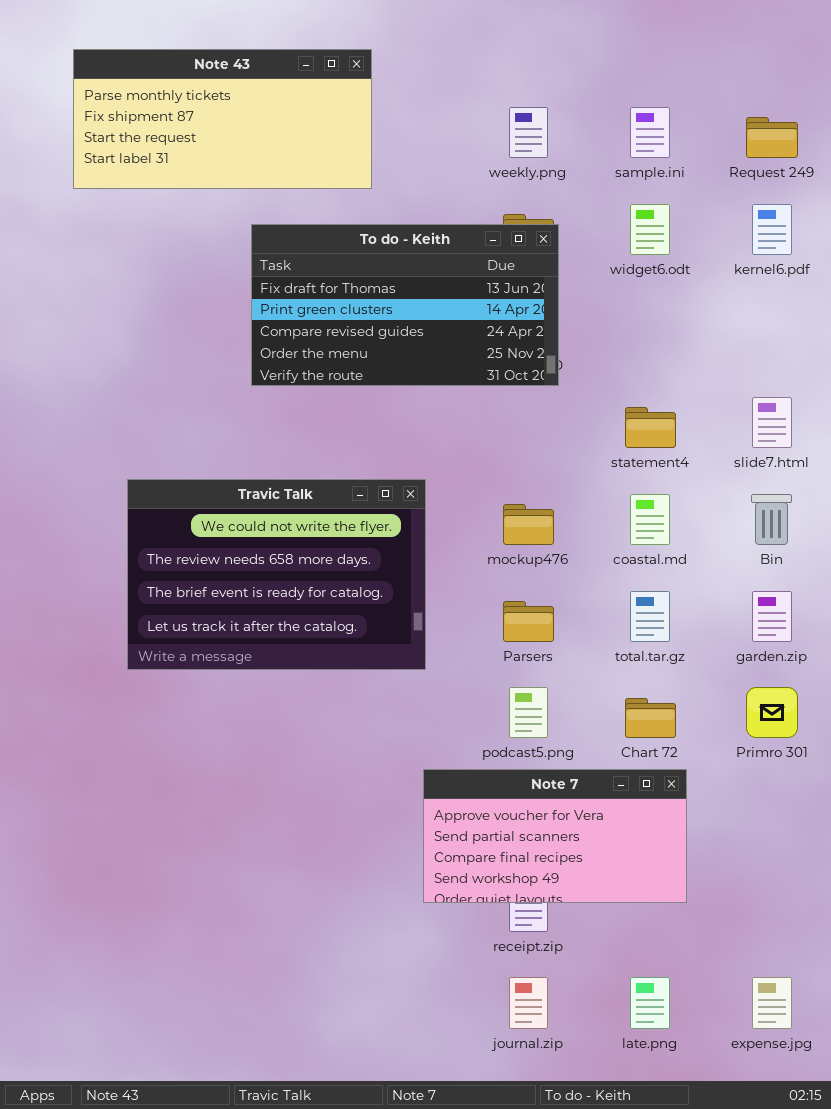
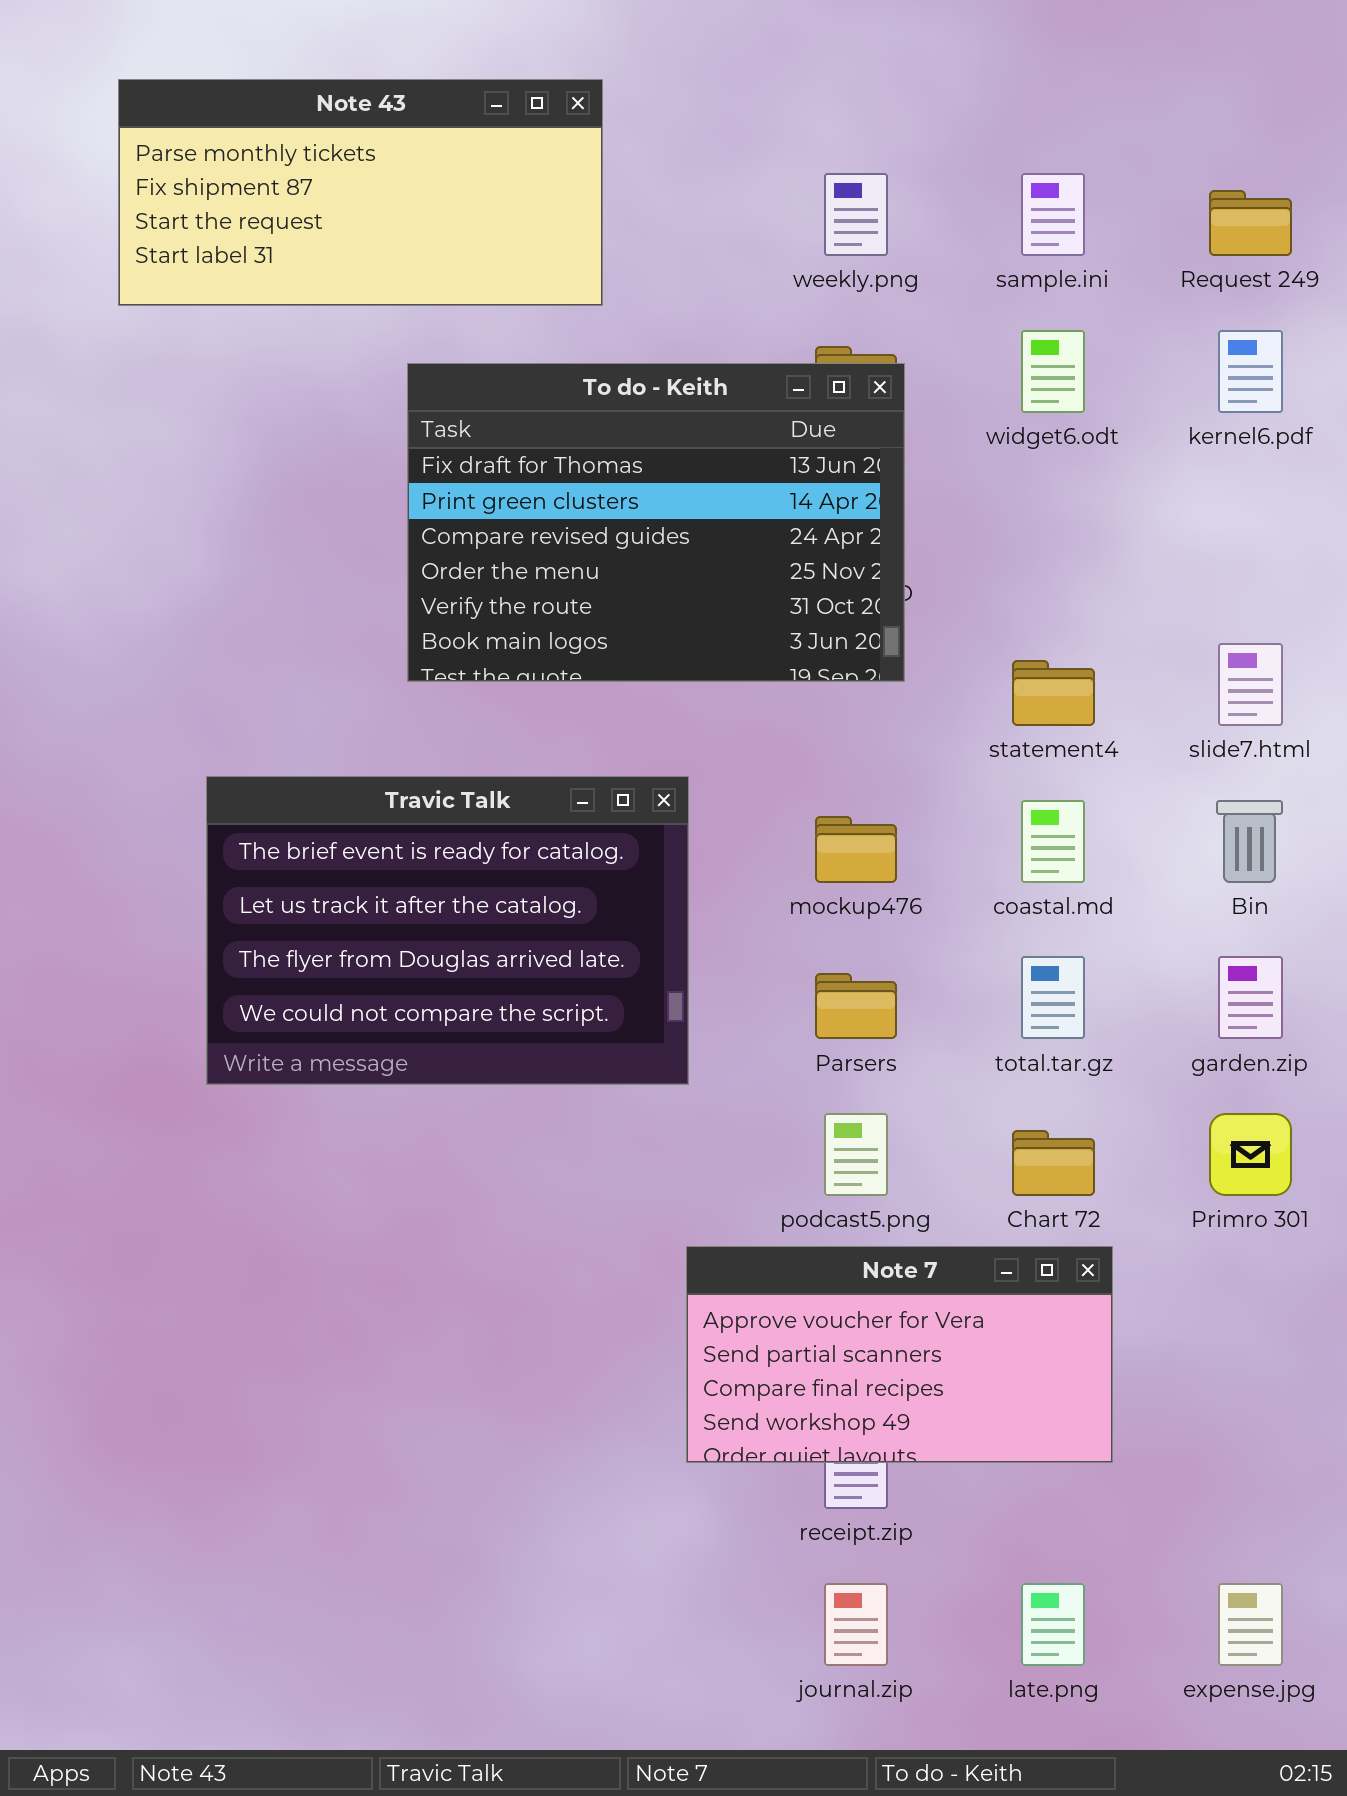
To do - Keith: [251,224,559,386] -> [407,363,905,682], resized
Travic Talk: [127,479,426,670] -> [206,776,689,1085], scrolled down 2 rows

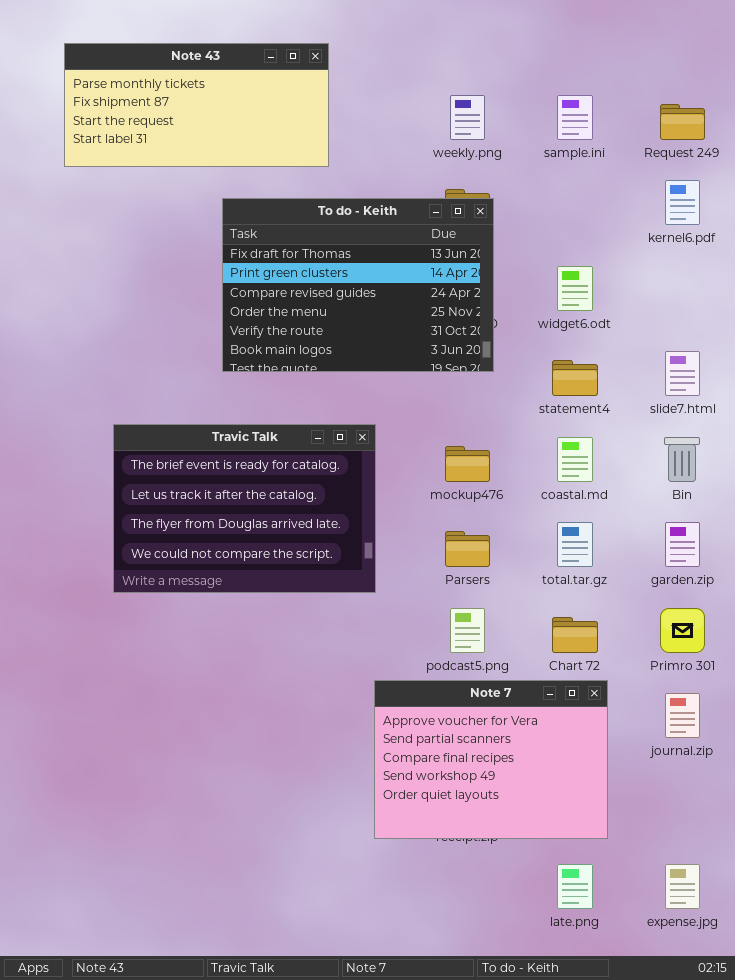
widget6.odt: [1021,330,1085,413] -> [557,266,593,311], moved
Note 7: [686,1246,1113,1463] -> [374,680,608,839], resized
journal.zip: [824,1583,888,1666] -> [665,693,700,738], moved

